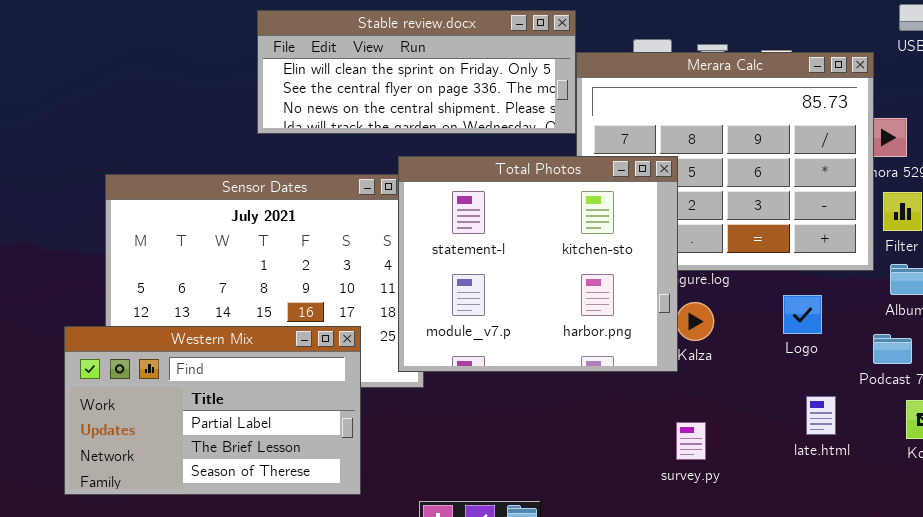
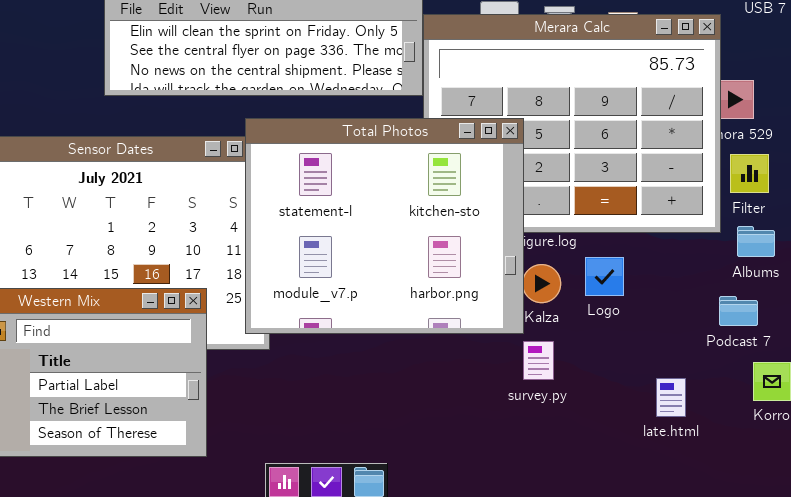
Logo: [783,295,822,334] -> [585,257,624,296], moved
late.html: [806,396,836,435] -> [656,378,686,417], moved
survey.py: [676,422,706,460] -> [523,341,554,380], moved

